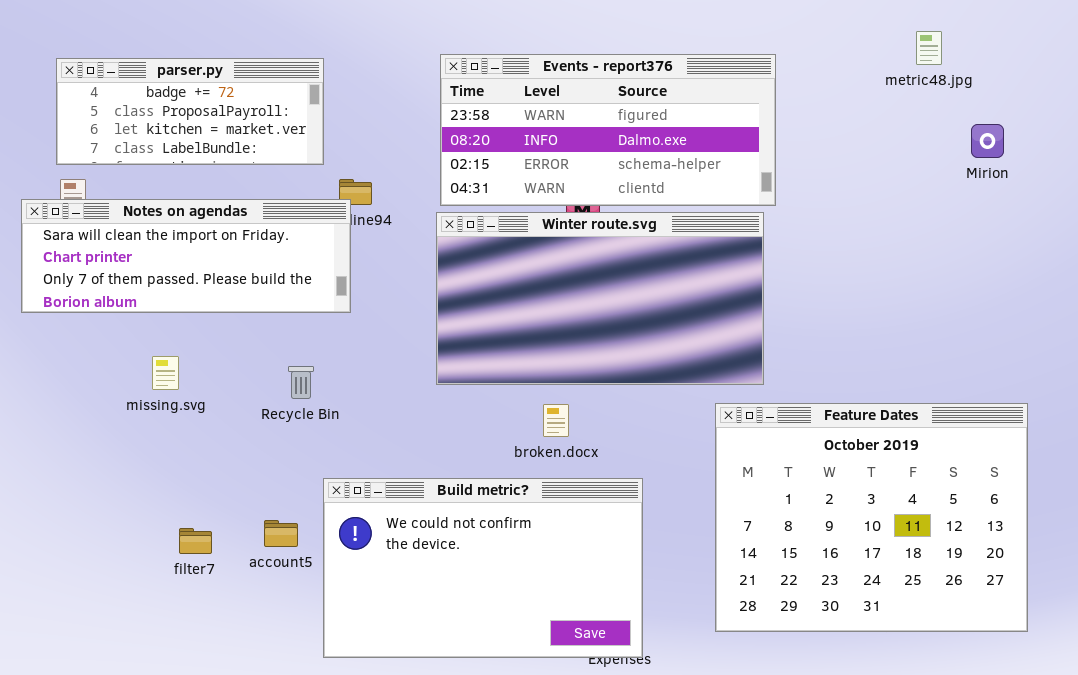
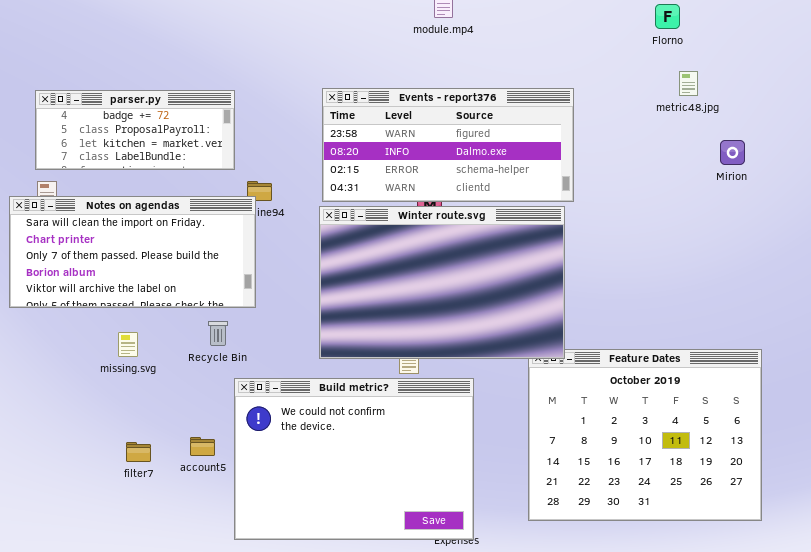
Notes on agendas: [21,199,351,313] -> [9,196,256,308], resized
Winter route.svg: [436,212,764,385] -> [319,206,565,359], resized
missing.svg: [152,356,179,390] -> [118,332,138,357], moved
Build metric?: [323,478,643,658] -> [234,378,474,540], resized

